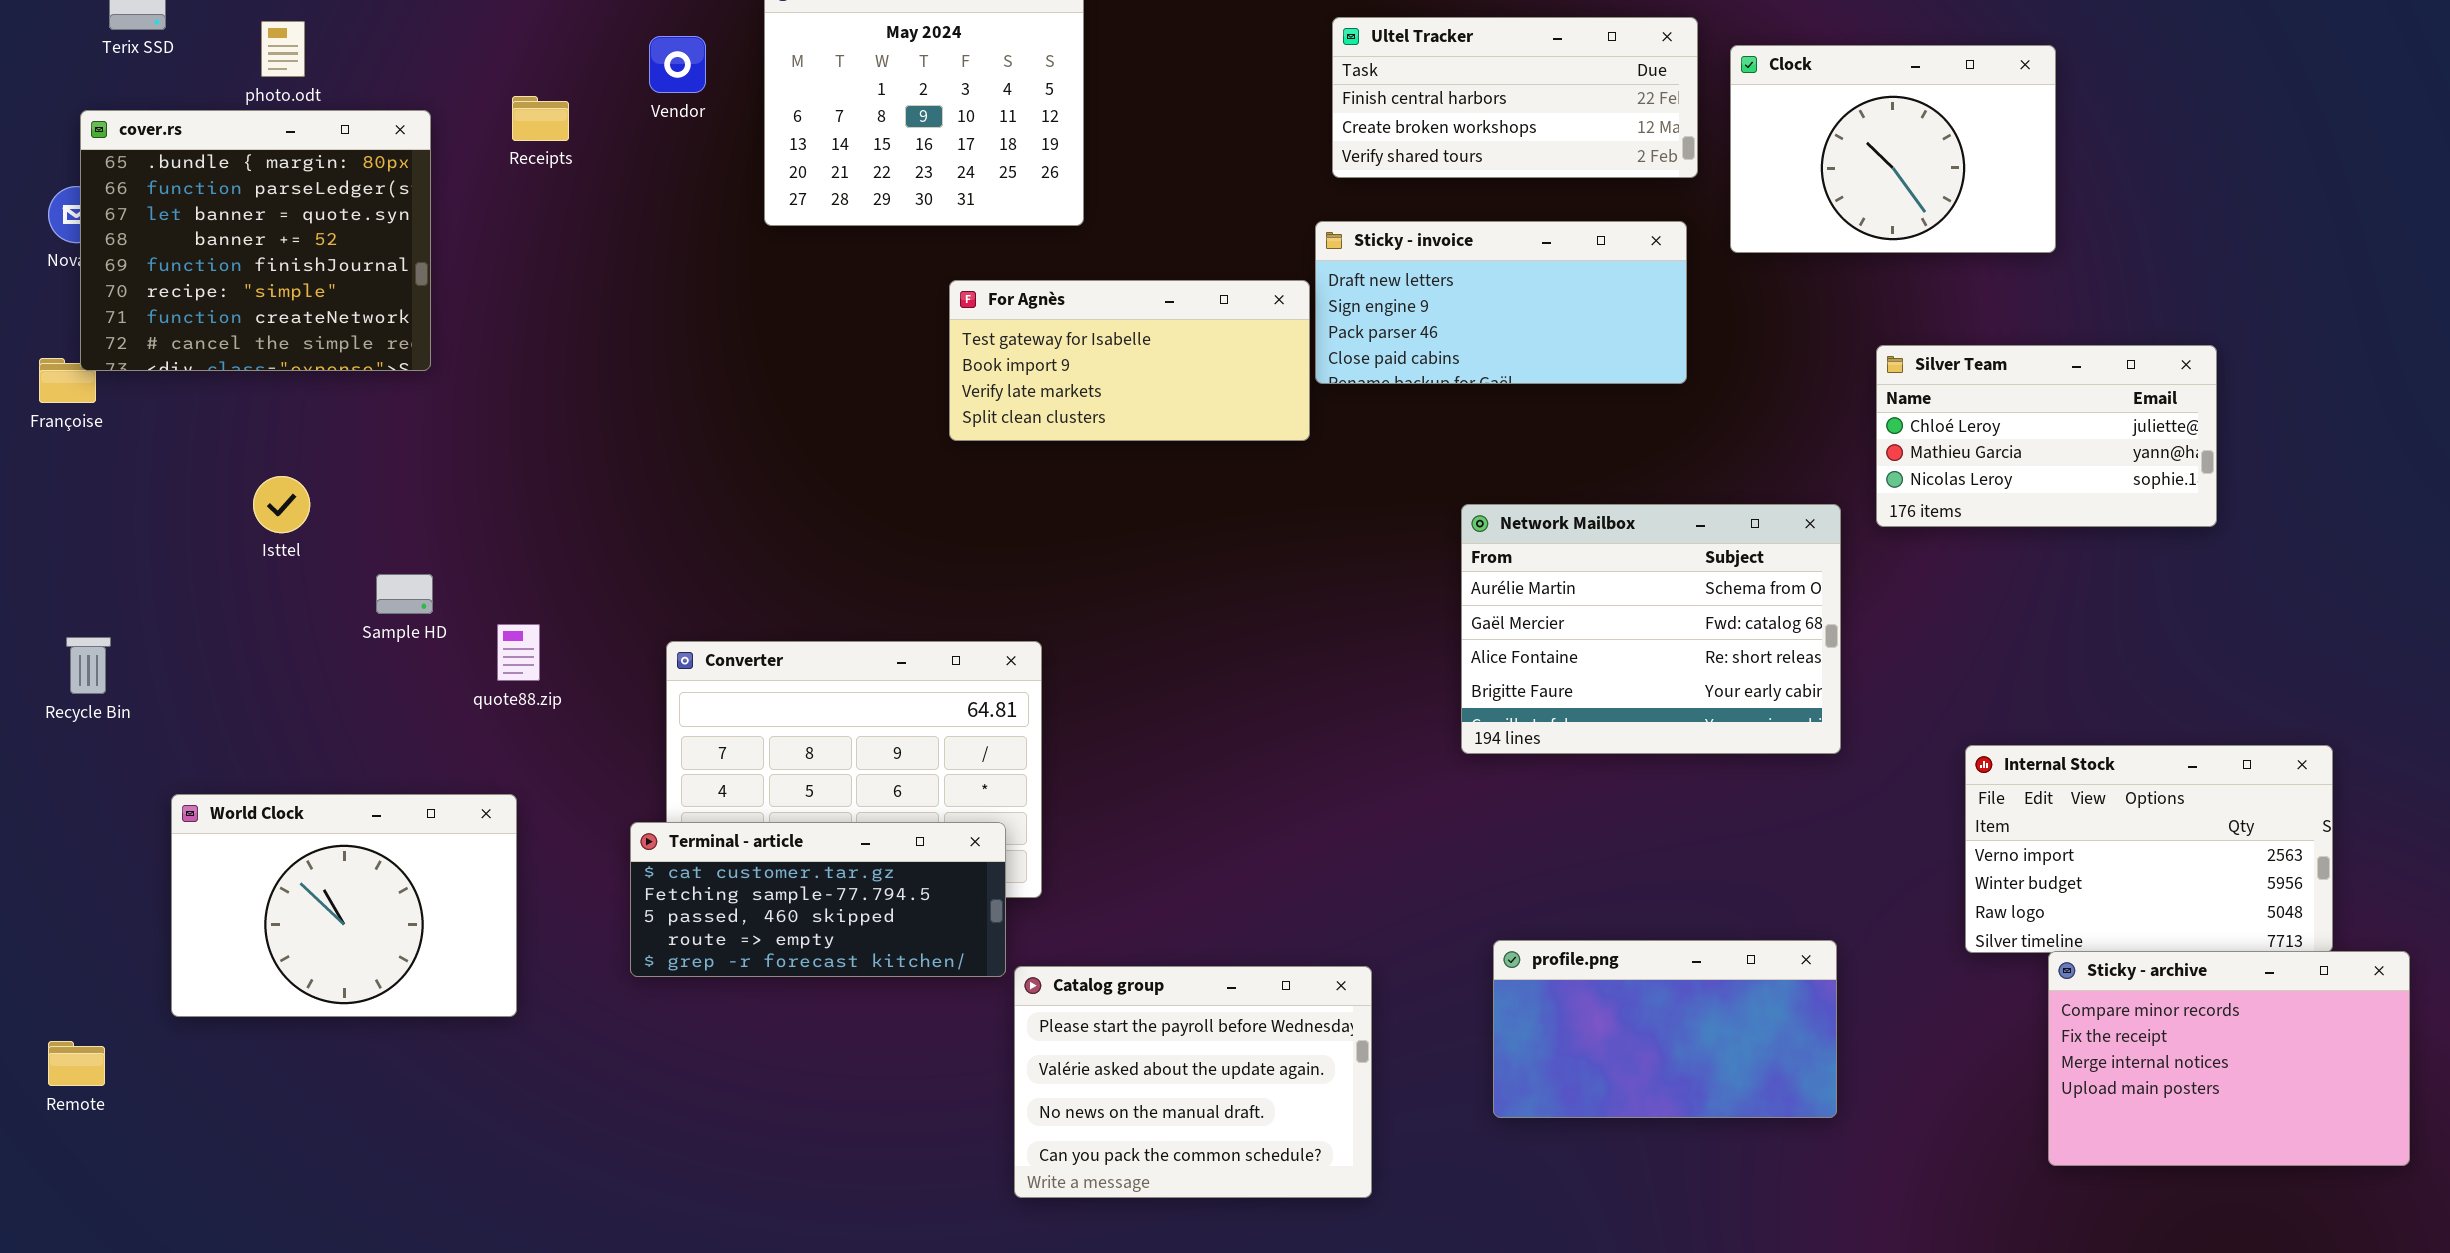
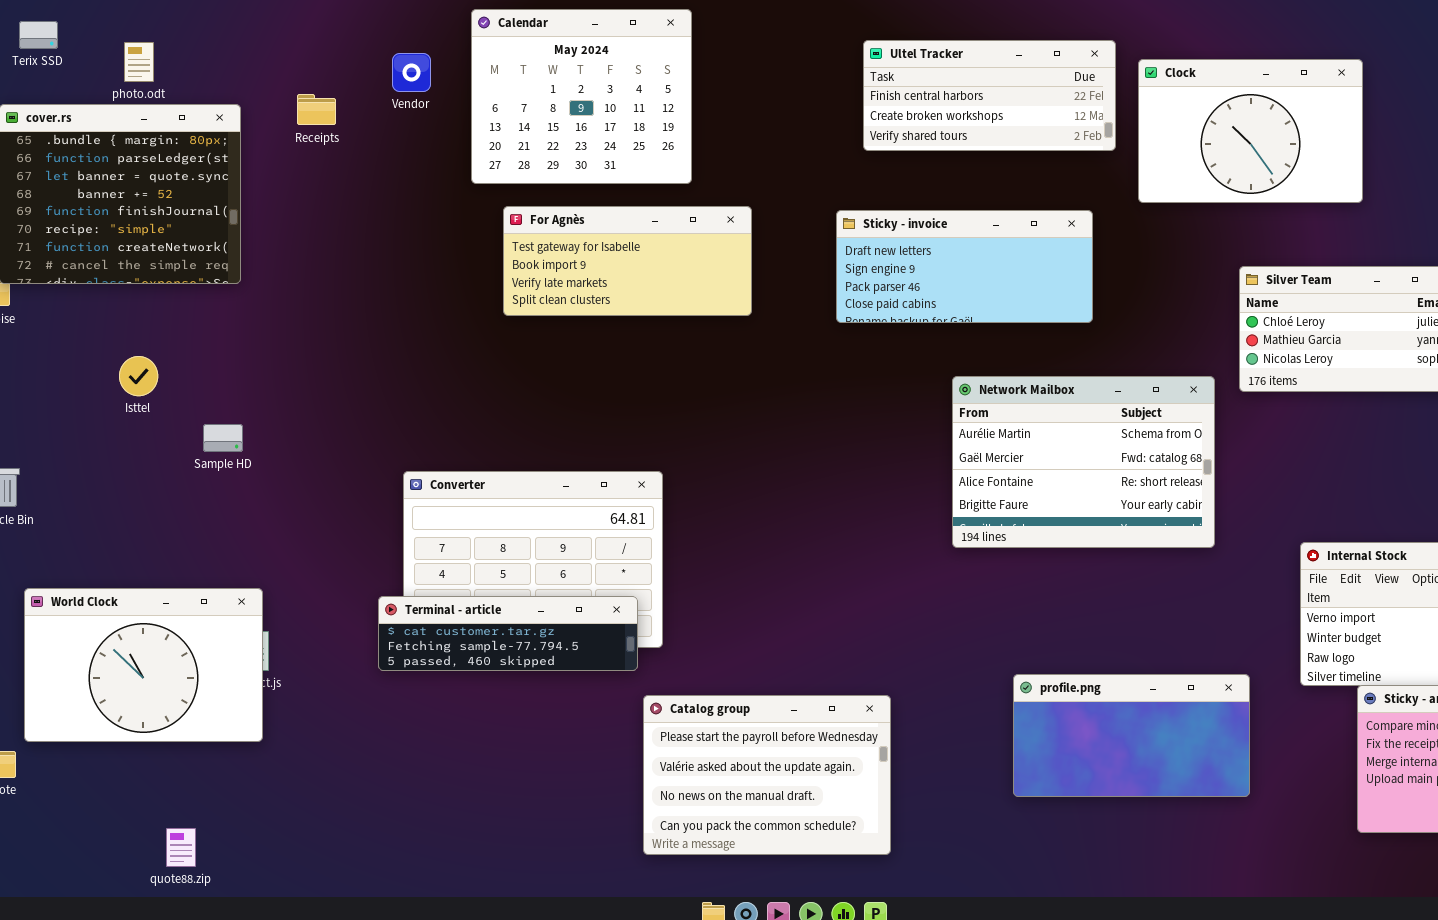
Sticky - invoice: [1315,221,1687,384] -> [836,210,1093,323], moved
For Agnès: [949,280,1310,441] -> [503,206,752,316], moved
quote88.zip: [497,624,540,681] -> [166,828,196,867], moved
World Clock: [171,794,517,1017] -> [24,588,263,742], moved
Terminal - article: [630,822,1006,977] -> [378,596,638,671], resized
profile.png: [1493,940,1837,1118] -> [1013,674,1250,797], moved

